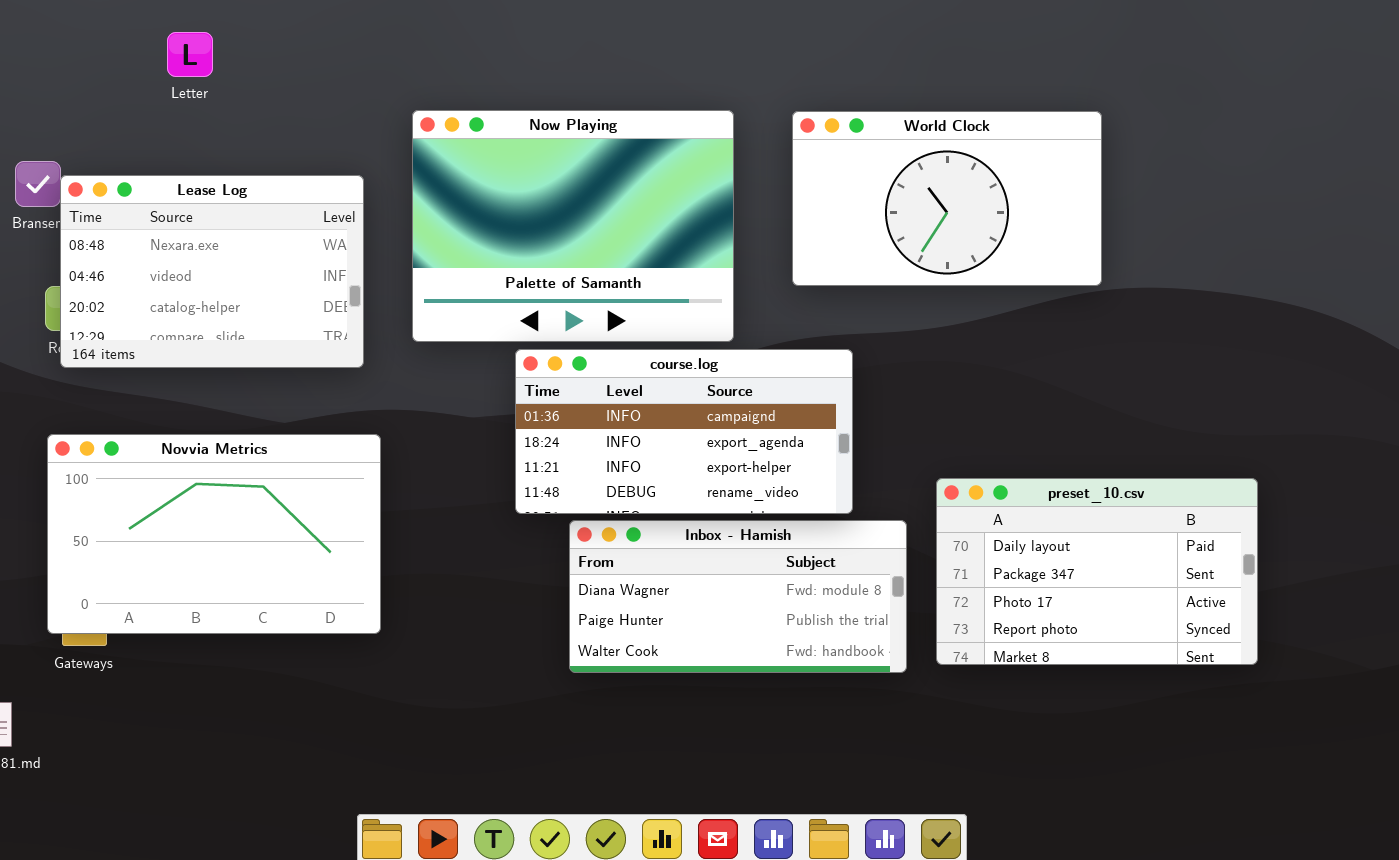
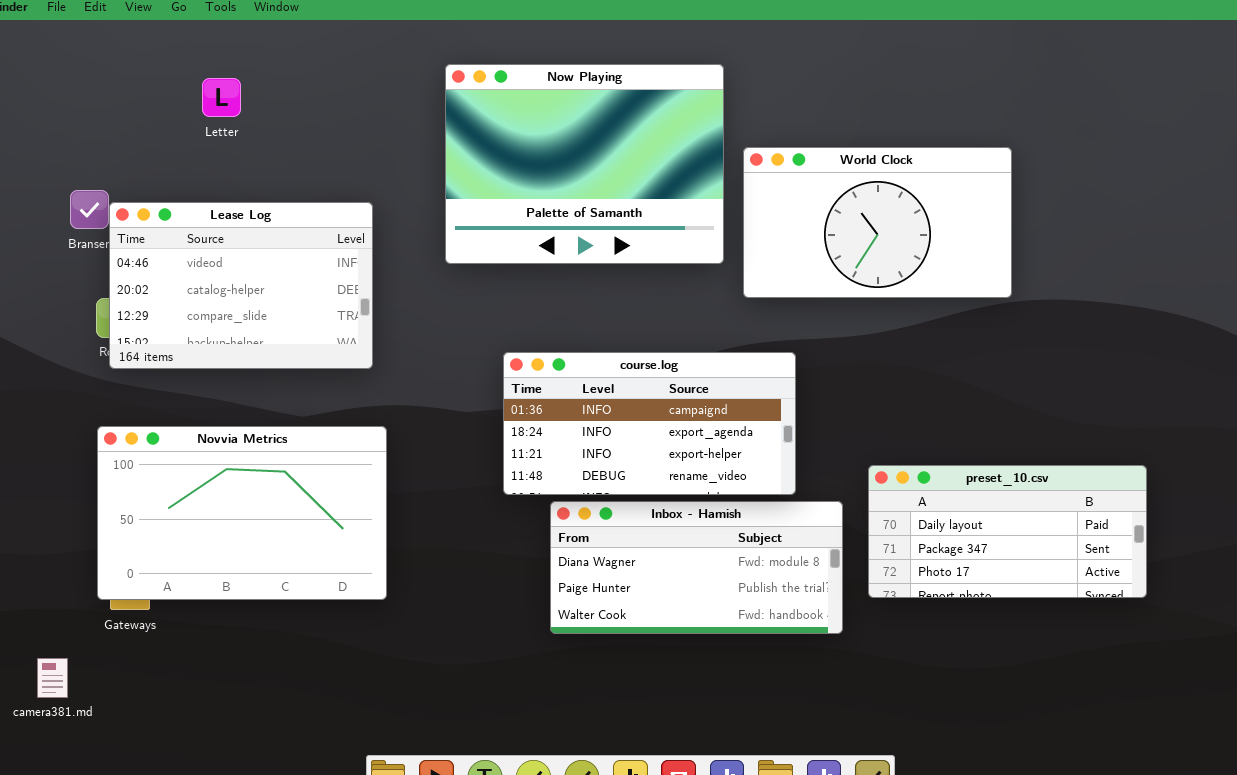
Now Playing: [412,110,734,342] -> [445,64,724,264], moved
Lease Log: [60,175,364,368] -> [109,202,373,369], scrolled down 1 row
preset_10.csv: [936,478,1258,665] -> [868,465,1147,598], resized

